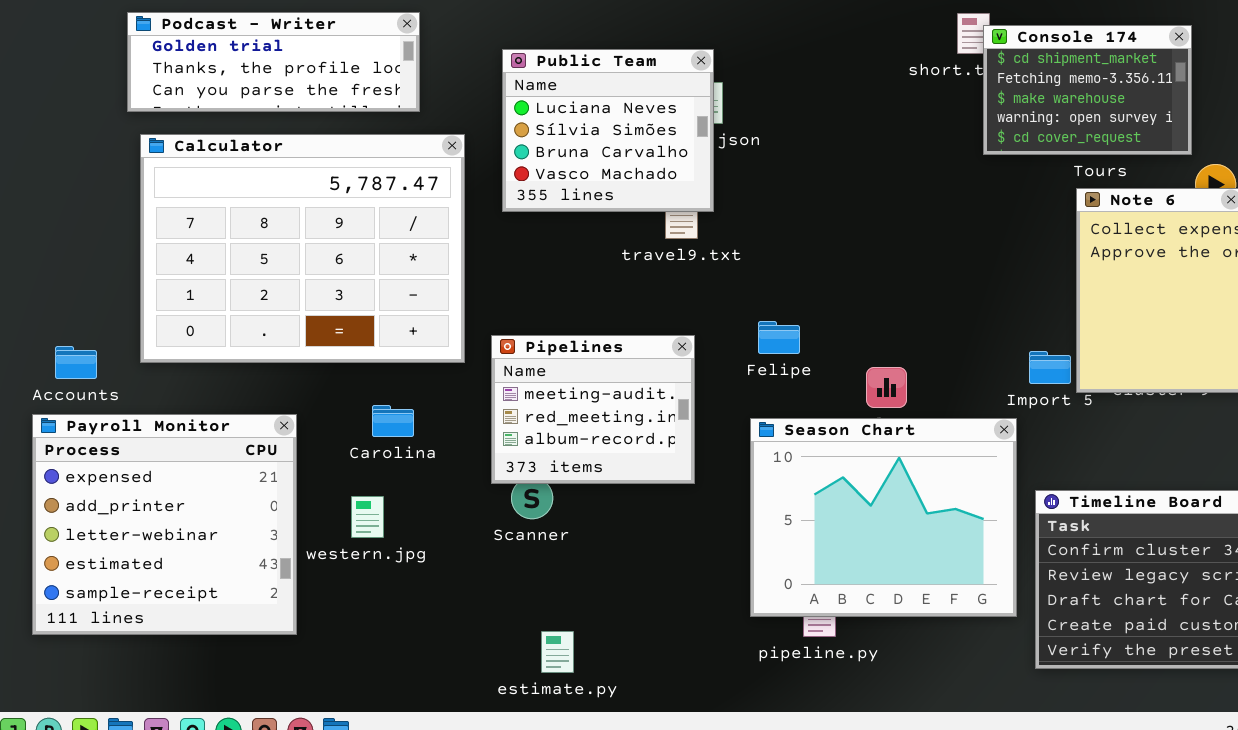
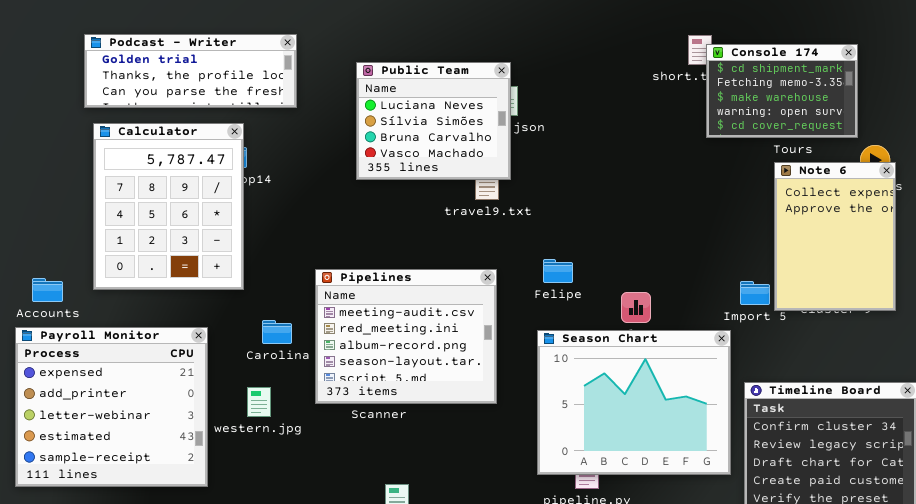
Calculator: [140,134,465,363] -> [93,123,244,290], resized
Pipelines: [491,335,695,484] -> [315,269,497,404], resized

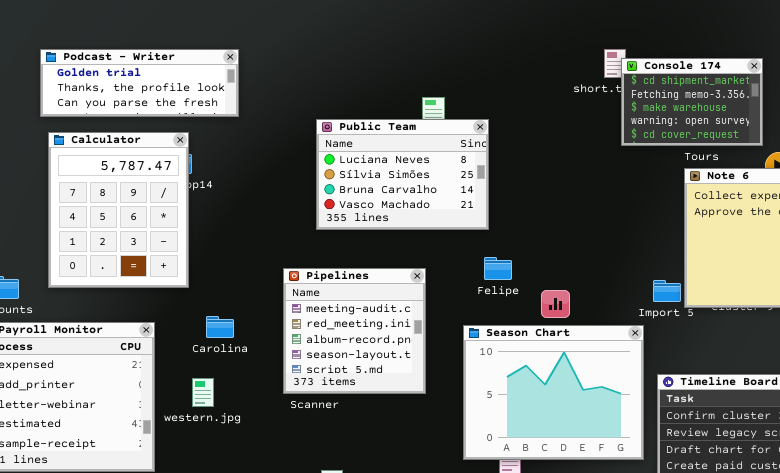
Public Team: [356,62,511,180] -> [316,119,489,230], moved, resized
Felipe: [543,259,573,283] -> [484,257,512,280], moved
Pipelines: [315,269,497,404] -> [283,268,426,394], resized

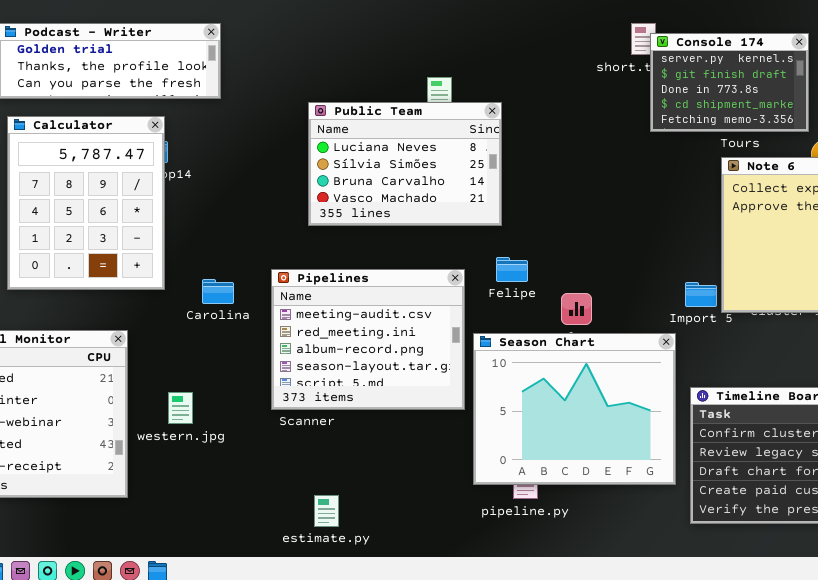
Console 174: [621,58,763,146] -> [650,33,809,132], scrolled up 3 rows
Pipelines: [283,268,426,394] -> [271,269,465,410], resized
Carolina: [206,316,234,338] -> [202,279,234,304], moved

